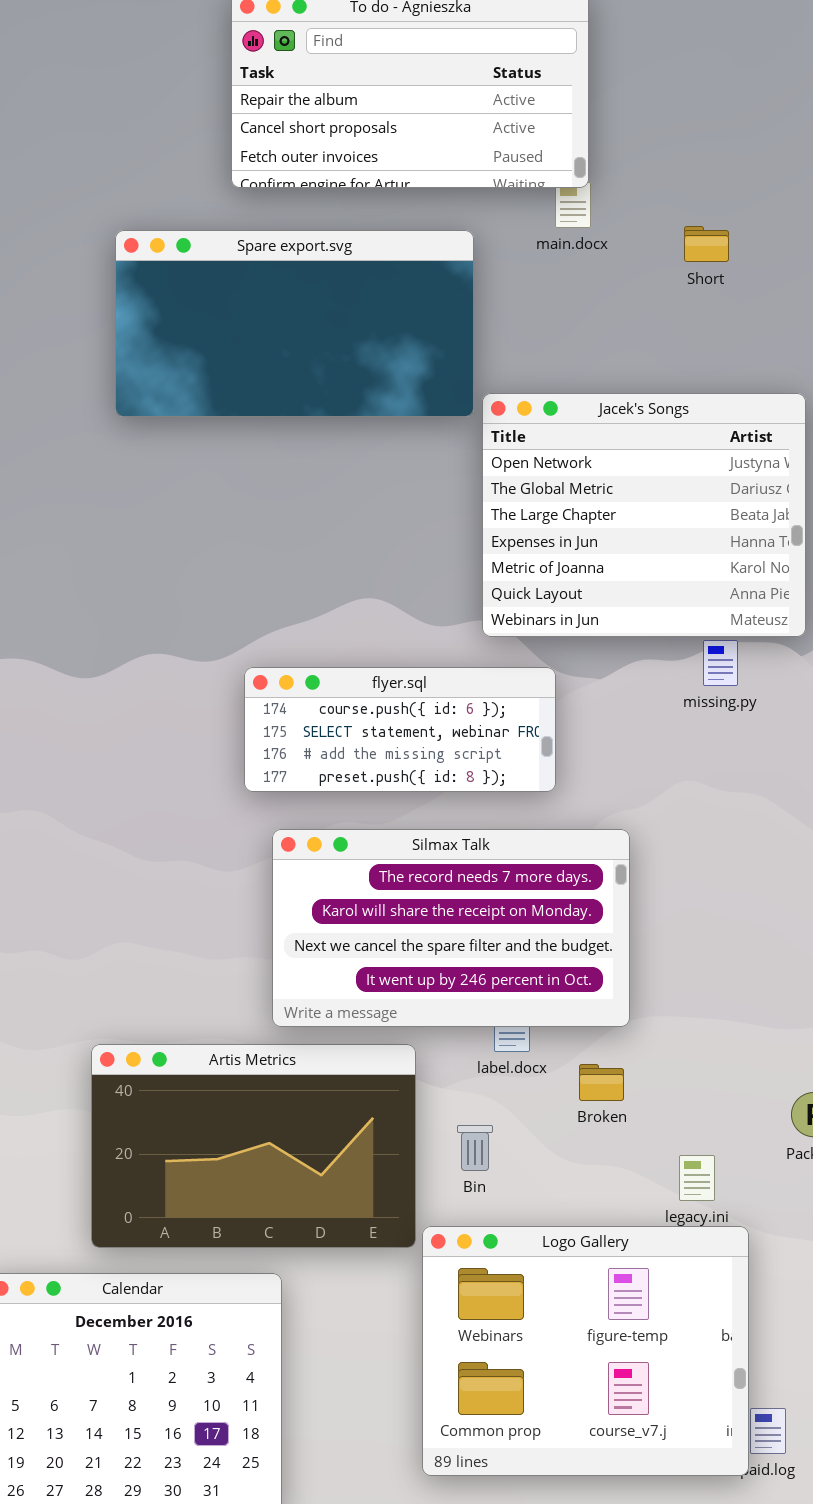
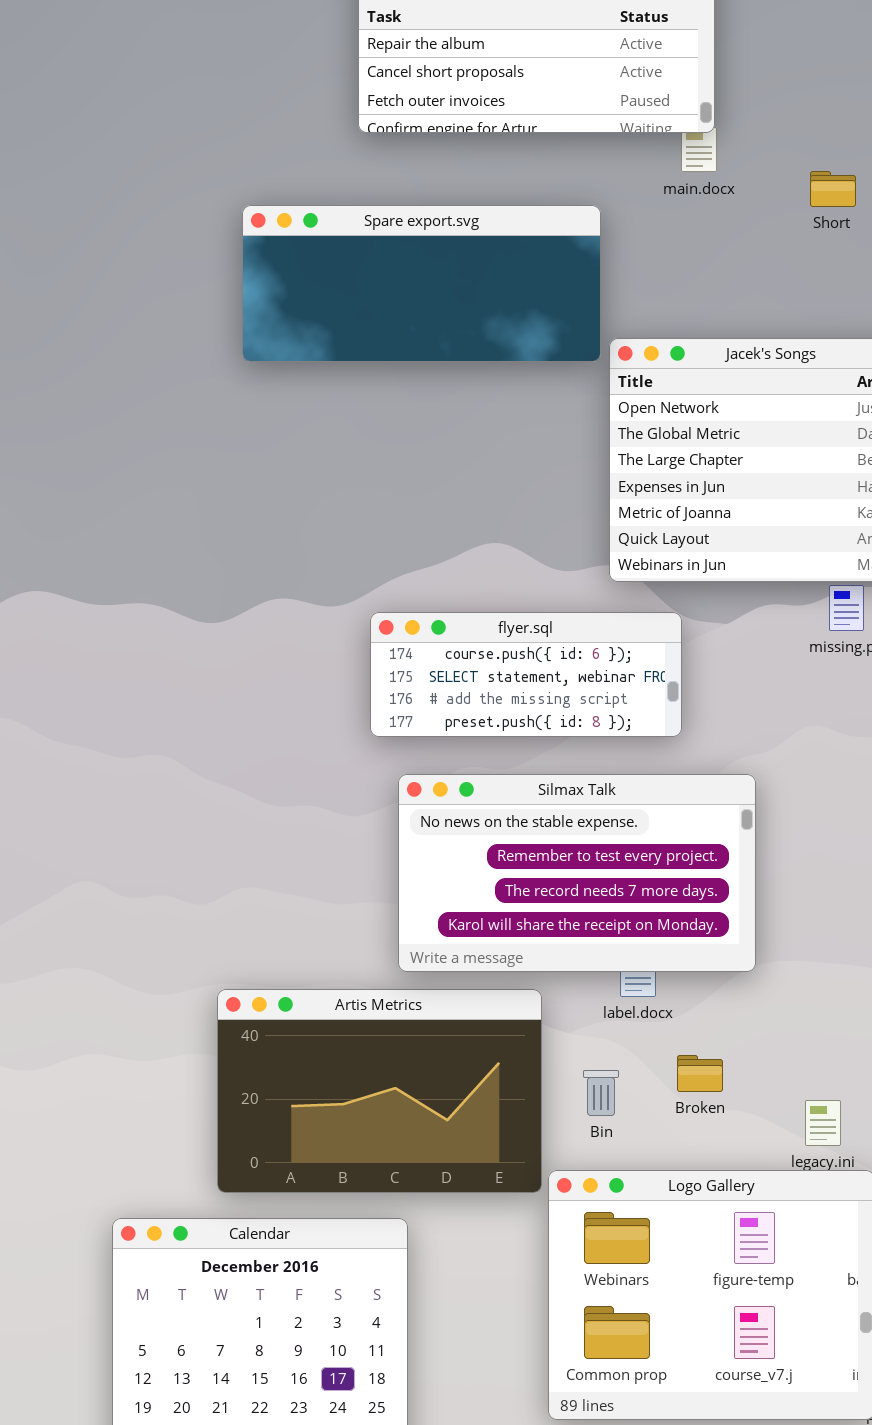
Spare export.svg: [115,230,474,417] -> [242,205,601,362], resized
Silmax Talk: [272,829,630,1027] -> [398,774,756,972], scrolled up 2 rows
Broken: [579,1064,624,1101] -> [677,1055,723,1092], moved

